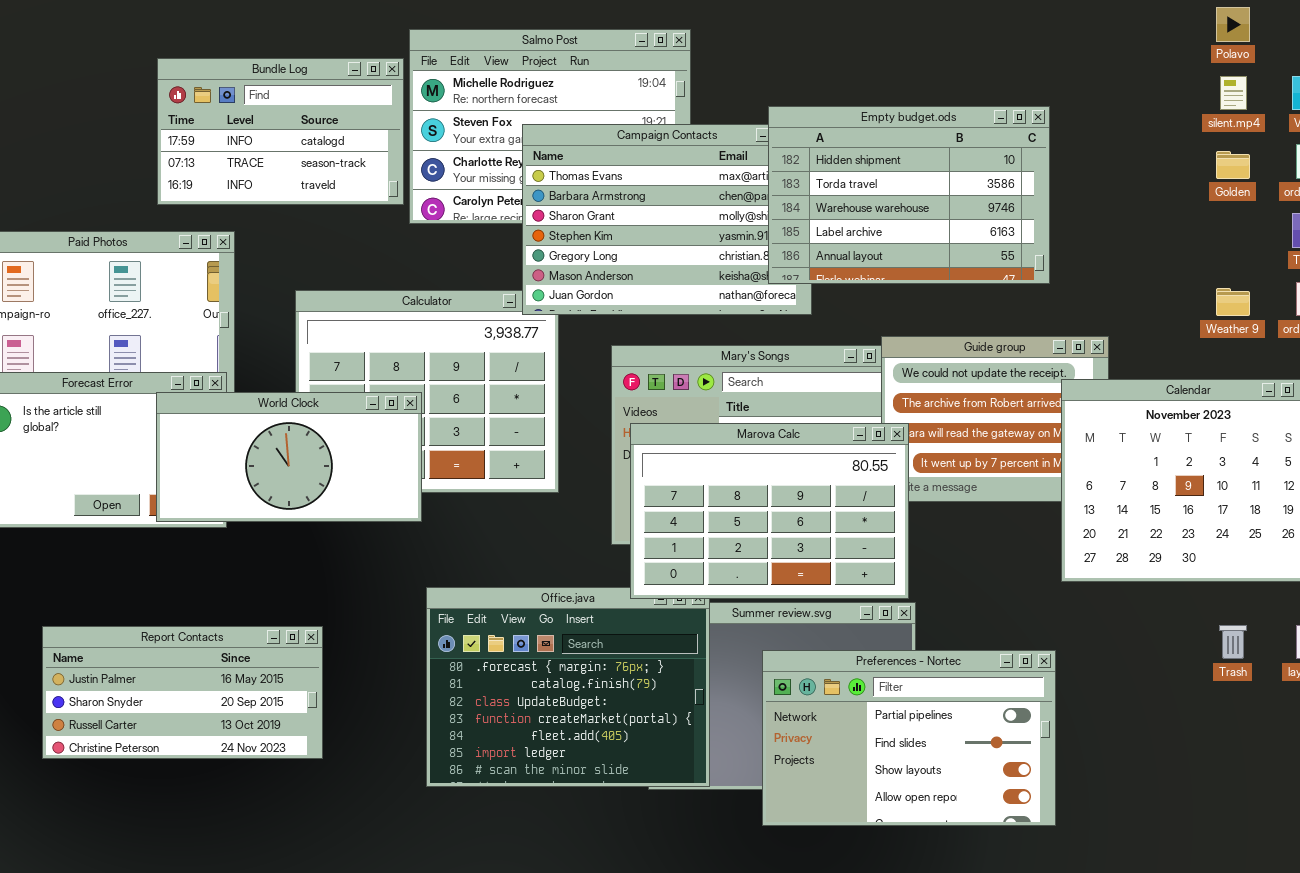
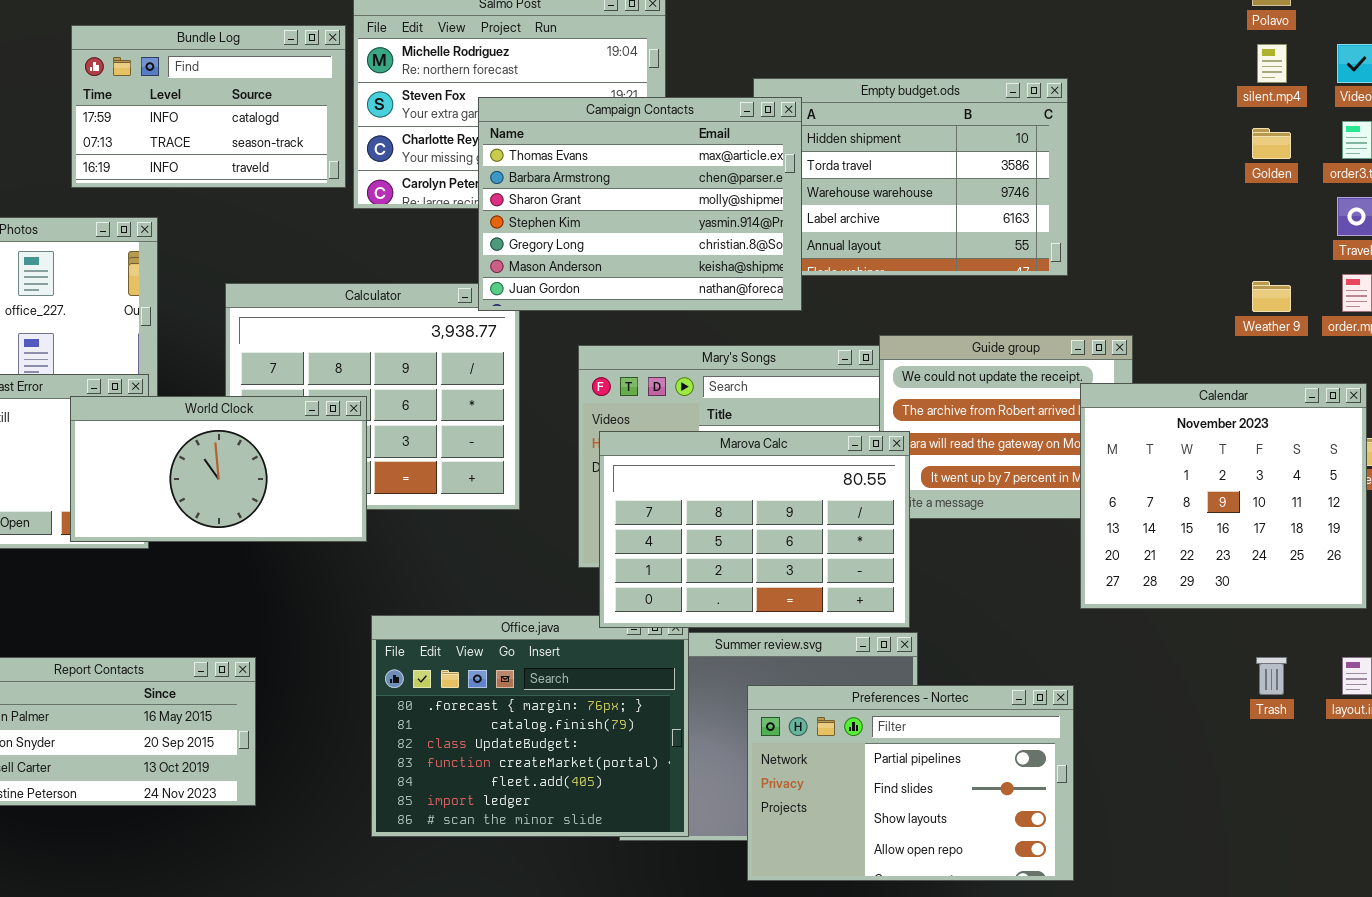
Campaign Contacts: [522,124,812,315] -> [478,97,802,311], raised

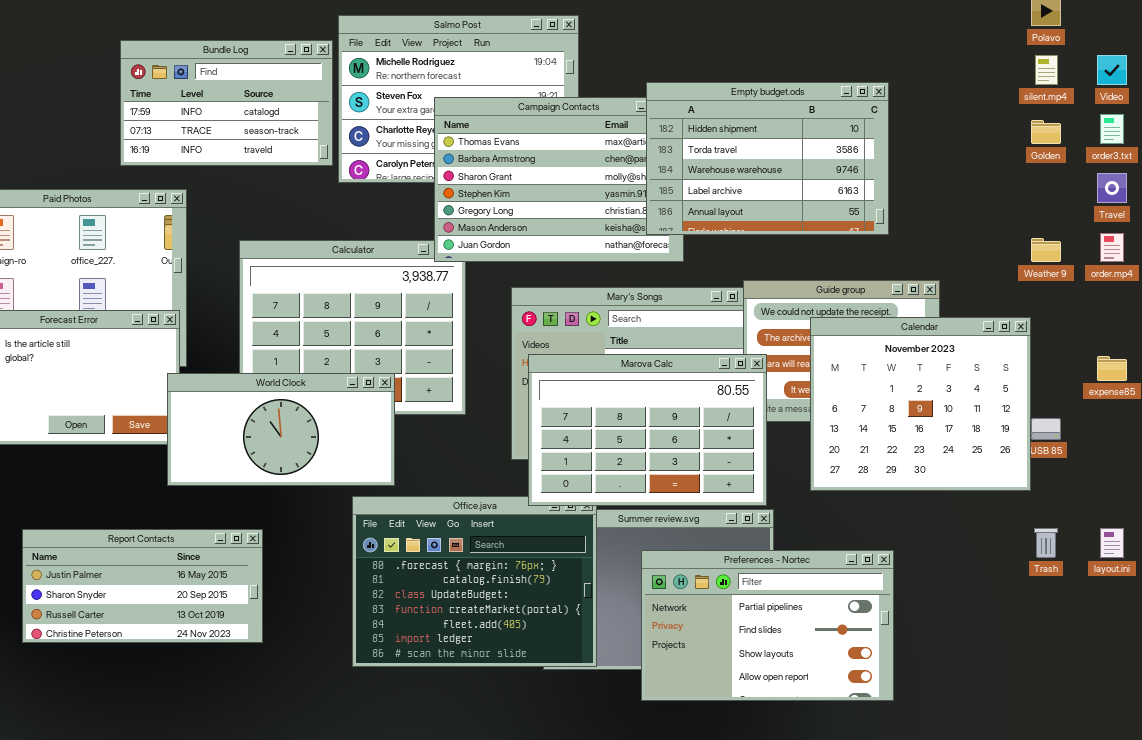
Empty budget.ods: [753,78,1068,276] -> [646,82,889,235], raised
Calendar: [1080,383,1367,609] -> [810,317,1031,491], moved
World Clock: [70,396,367,542] -> [167,373,395,486], moved

